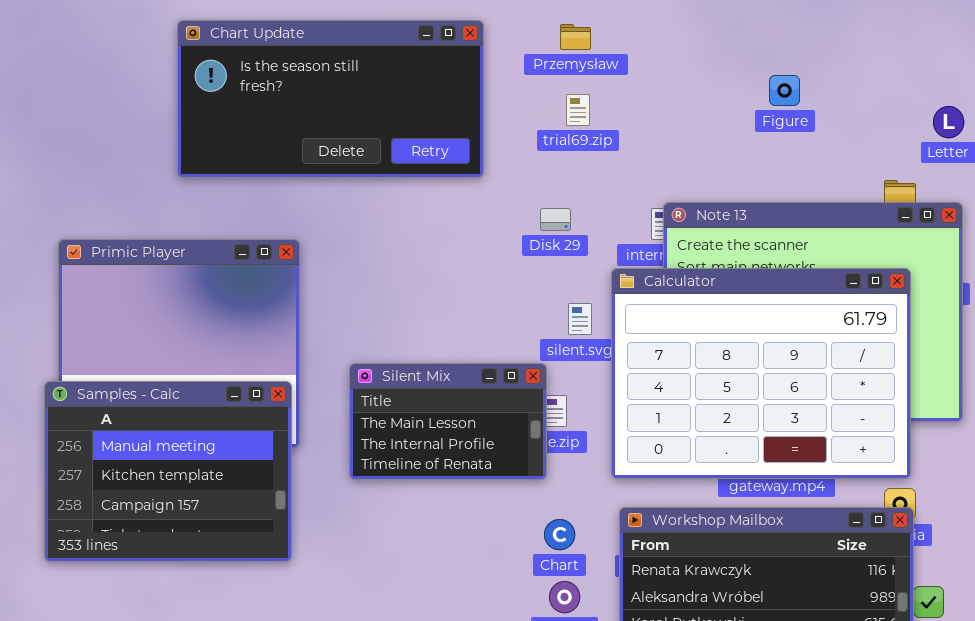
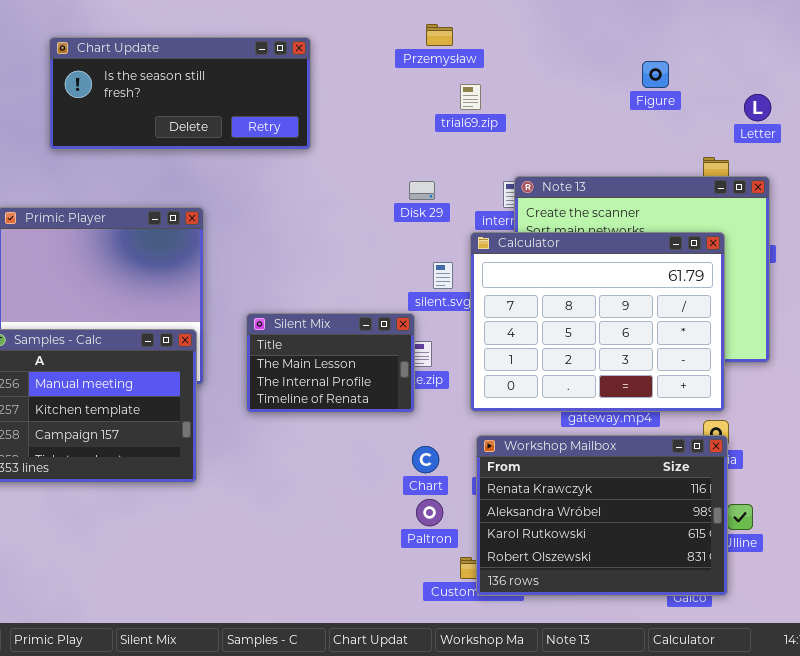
Chart Update: [177,20,484,178] -> [49,37,311,150], moved, resized
Figure: [769,75,800,106] -> [642,61,669,88], moved
trial69.zip: [566,94,590,126] -> [460,84,481,110], moved

